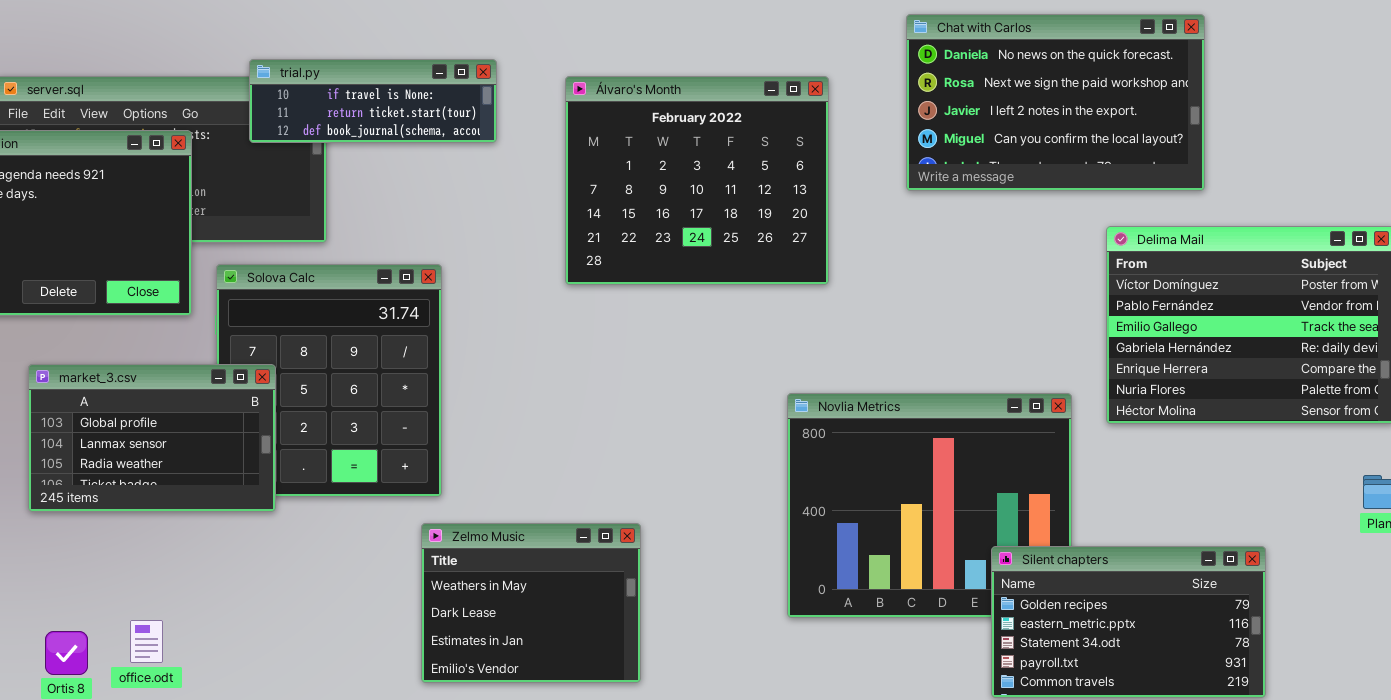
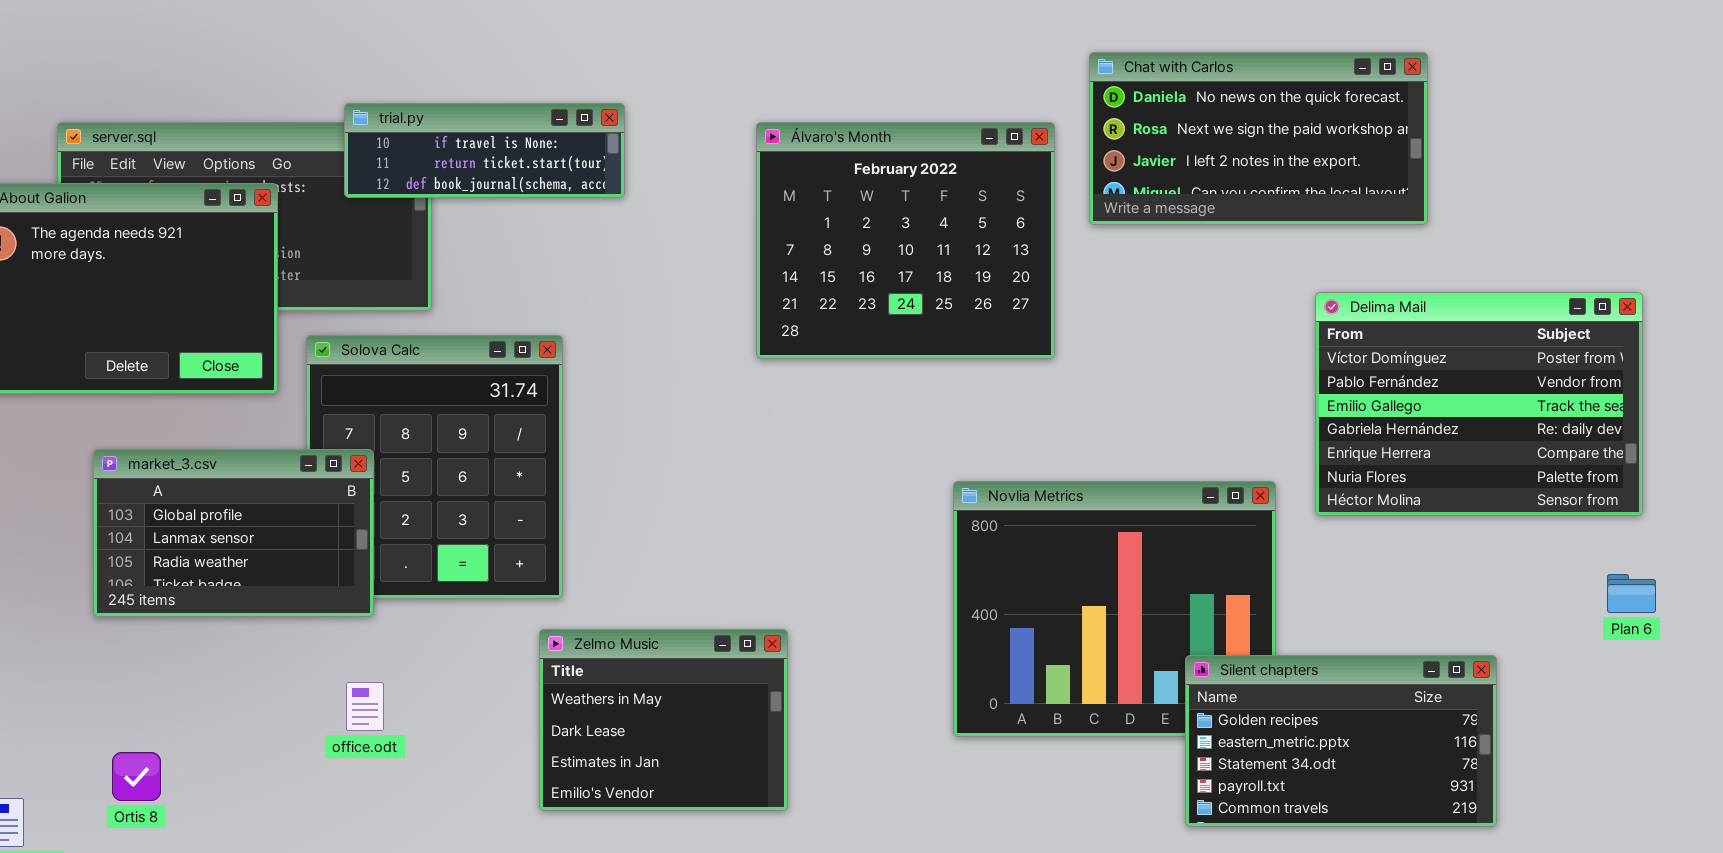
Chat with Carlos: [906,14,1205,191] -> [1089,52,1428,225], resized
Álvaro's Month: [565,76,829,285] -> [756,122,1055,359], moved
office.odt: [130,620,163,663] -> [346,682,384,731], moved

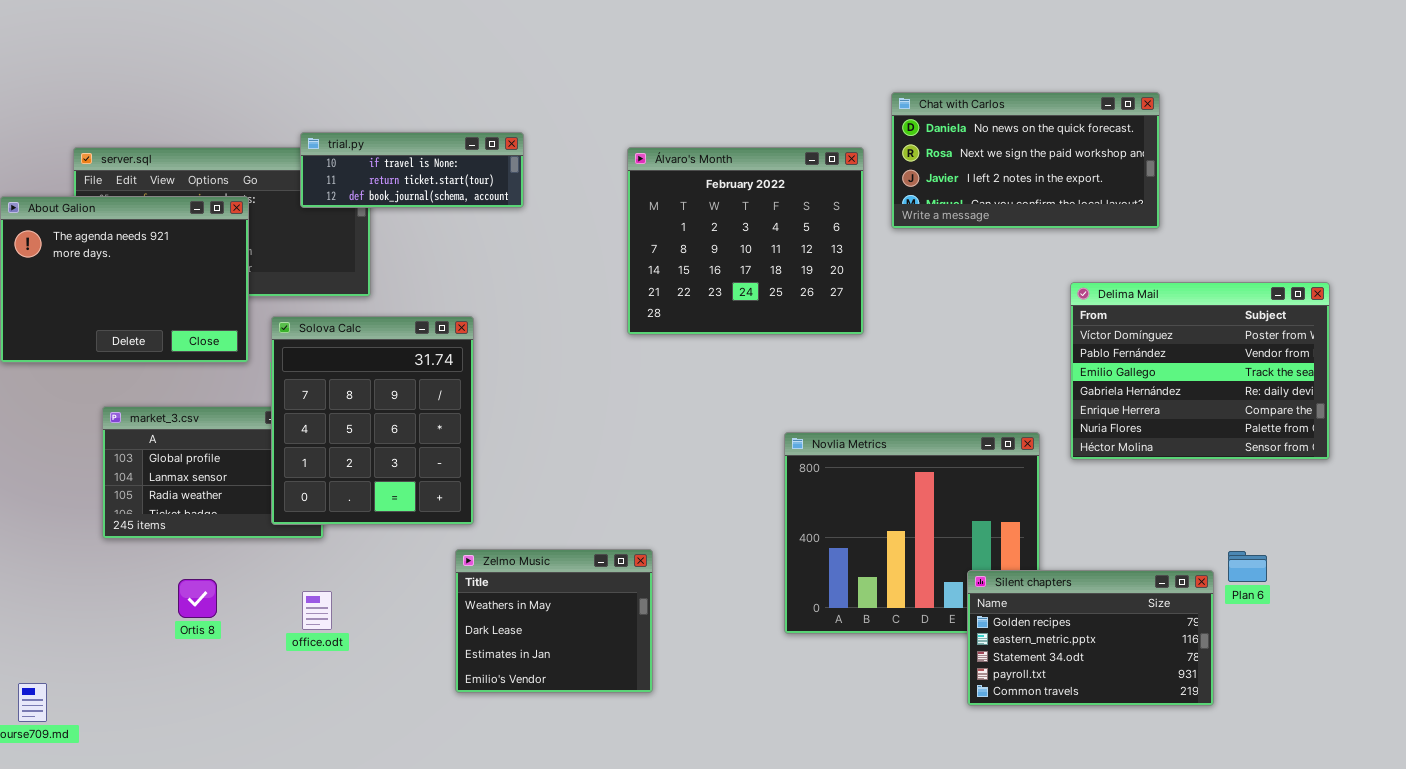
Solova Calc: [306,335,563,599] -> [271,316,474,525], raised
Plan 6: [1607,574,1656,613] -> [1228,551,1267,582], moved
Ortis 8: [112,752,161,801] -> [178,579,217,618], moved

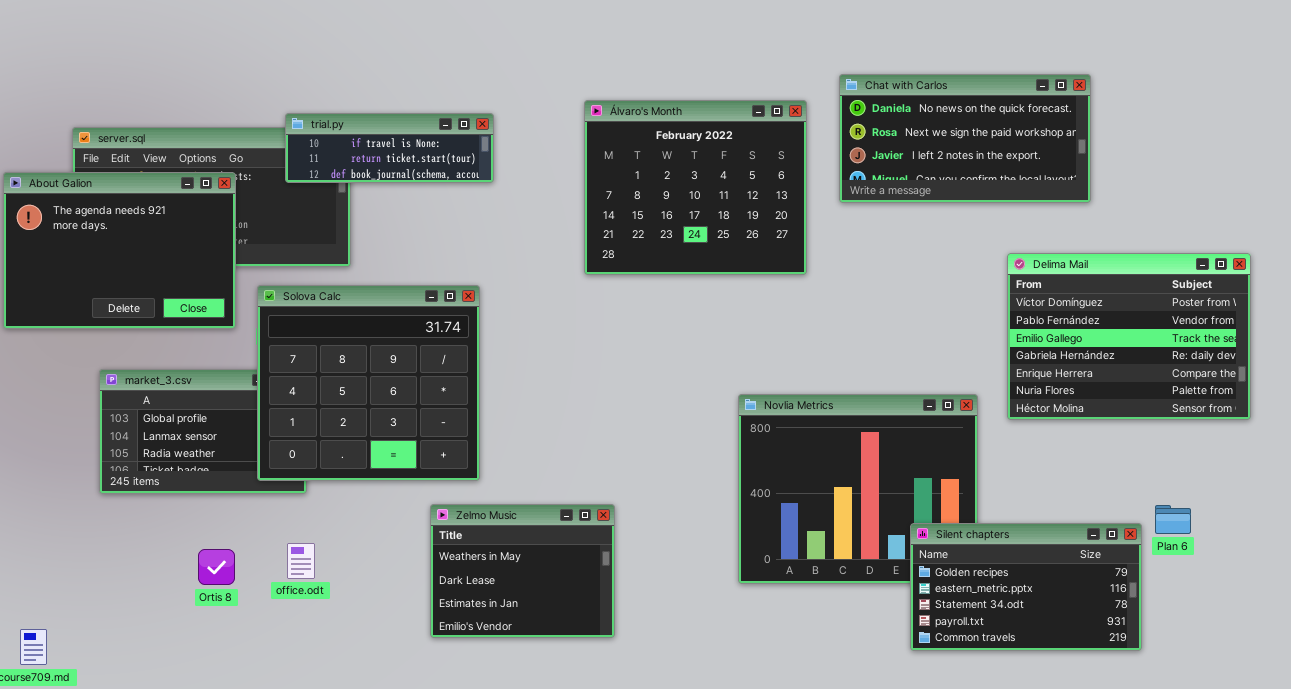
Álvaro's Month: [627,147,864,335] -> [584,100,807,275], moved
Solova Calc: [271,316,474,525] -> [257,285,480,481], resized
Ortis 8: [178,579,217,618] -> [198,549,235,585], moved

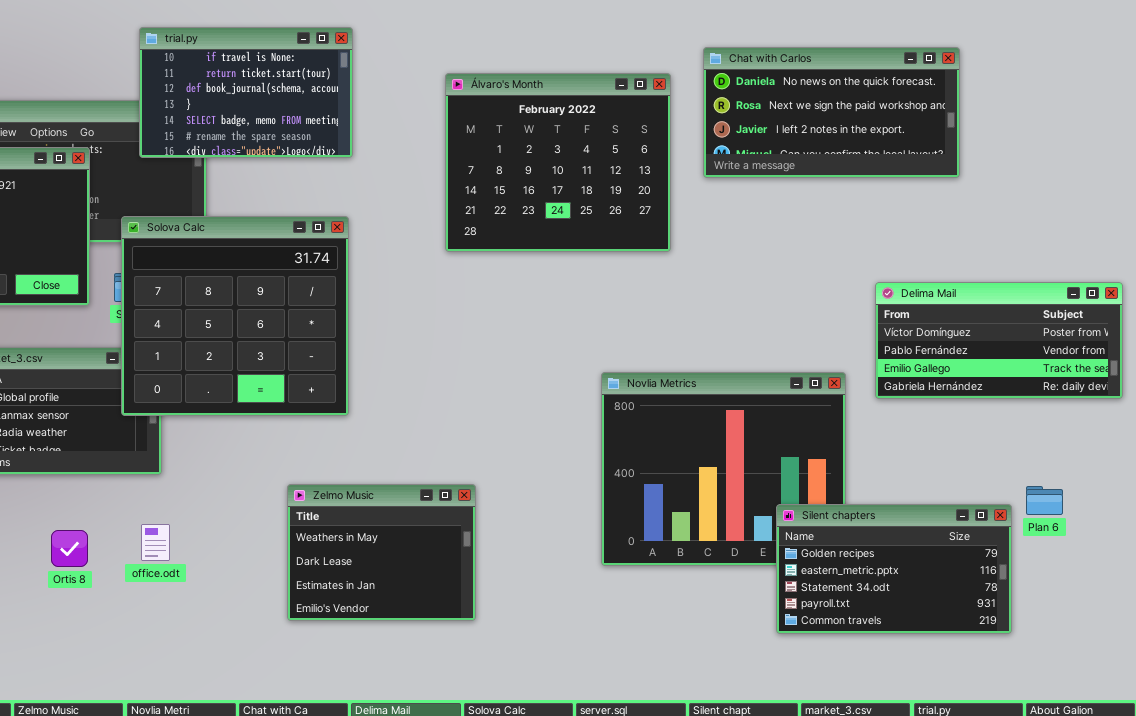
trial.py: [285,113,494,183] -> [139,27,353,158], resized
Delima Mail: [1007,253,1251,420] -> [875,282,1123,399], resized
Solova Calc: [257,285,480,481] -> [121,216,349,416], moved

